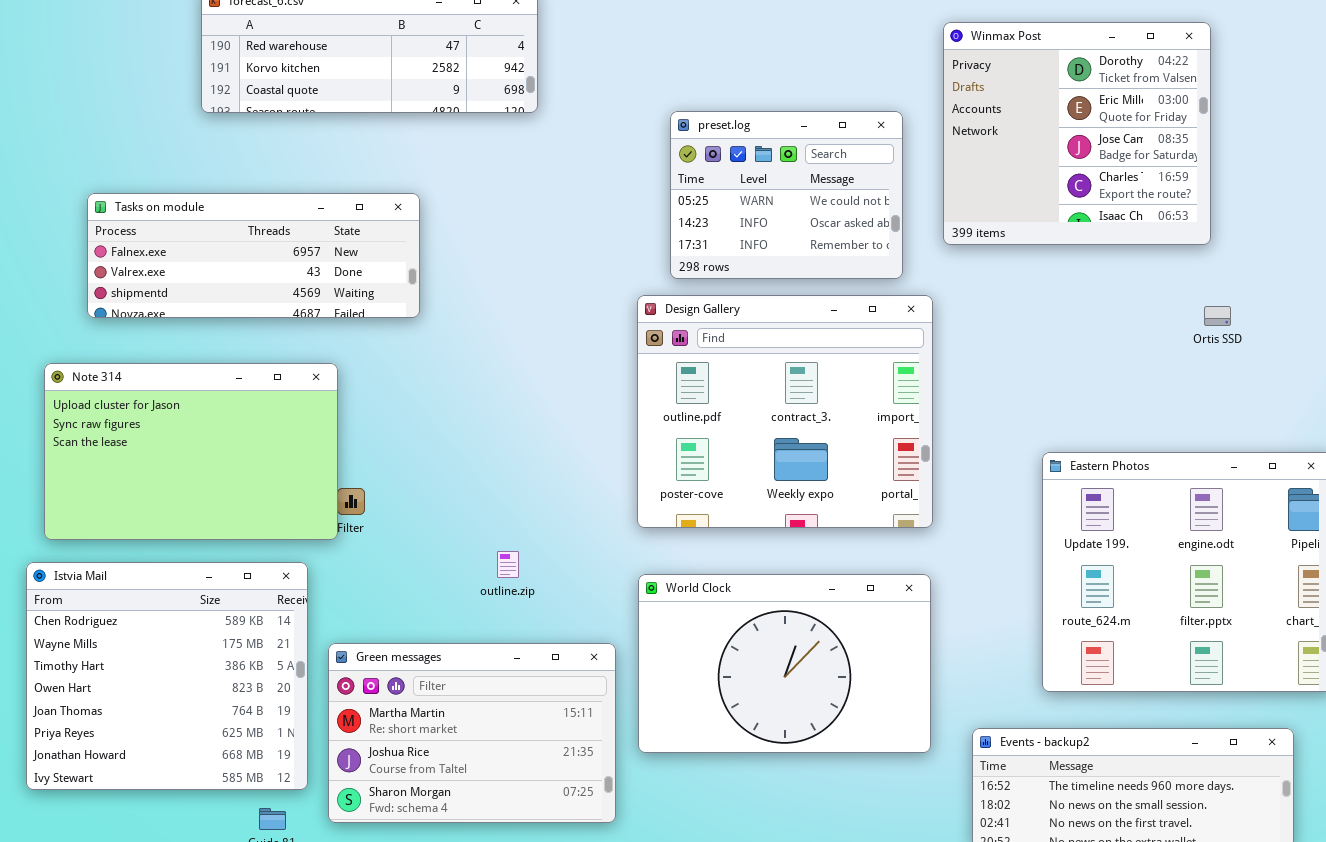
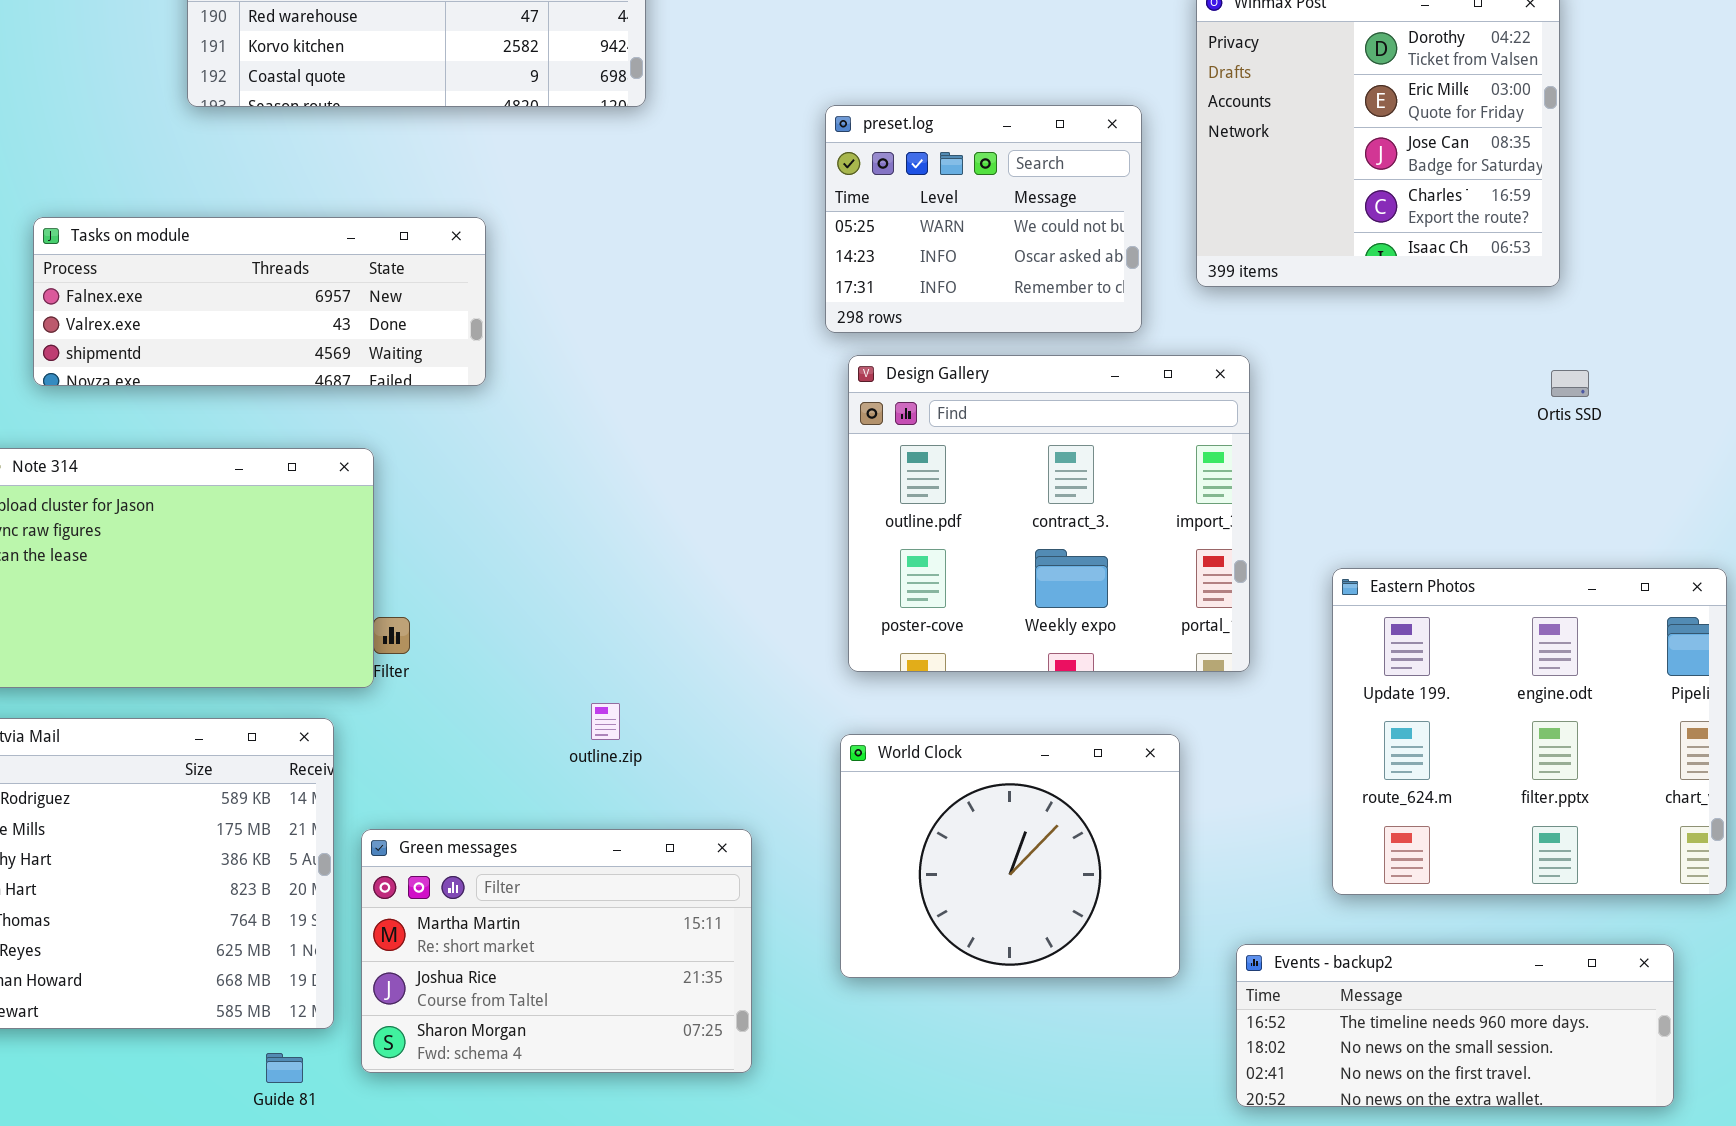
Design Gallery: [637,295,933,528] -> [848,355,1250,672], moved
World Clock: [638,574,931,753] -> [840,734,1180,978], resized

